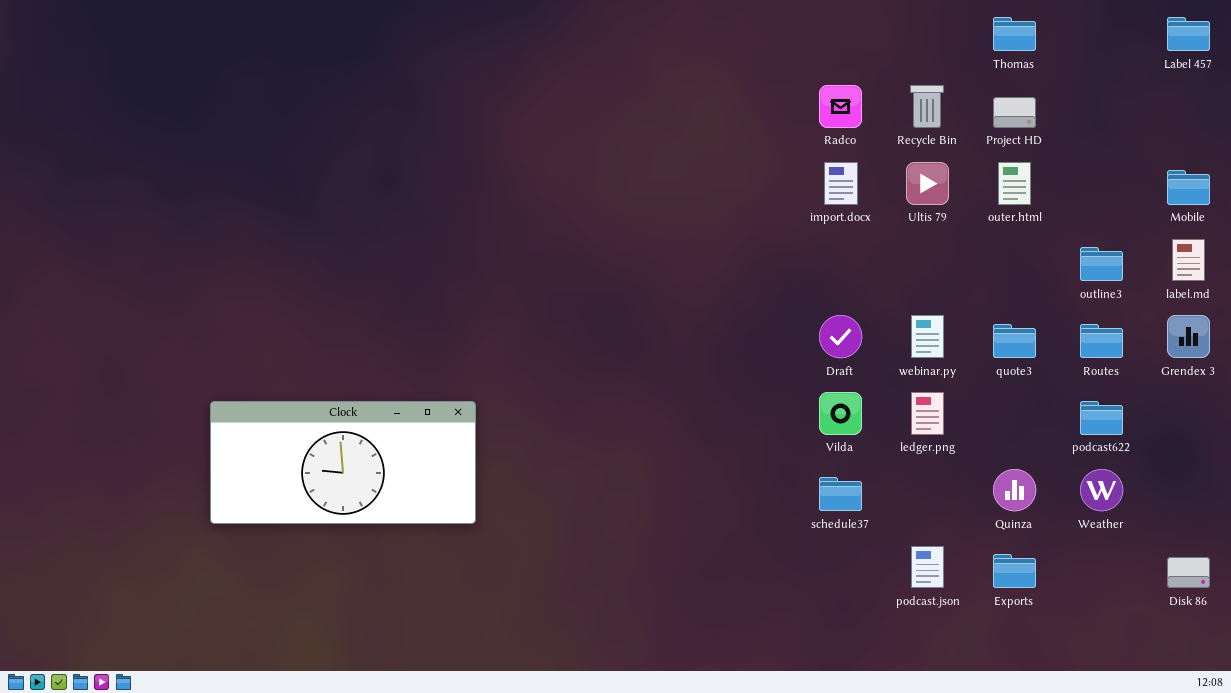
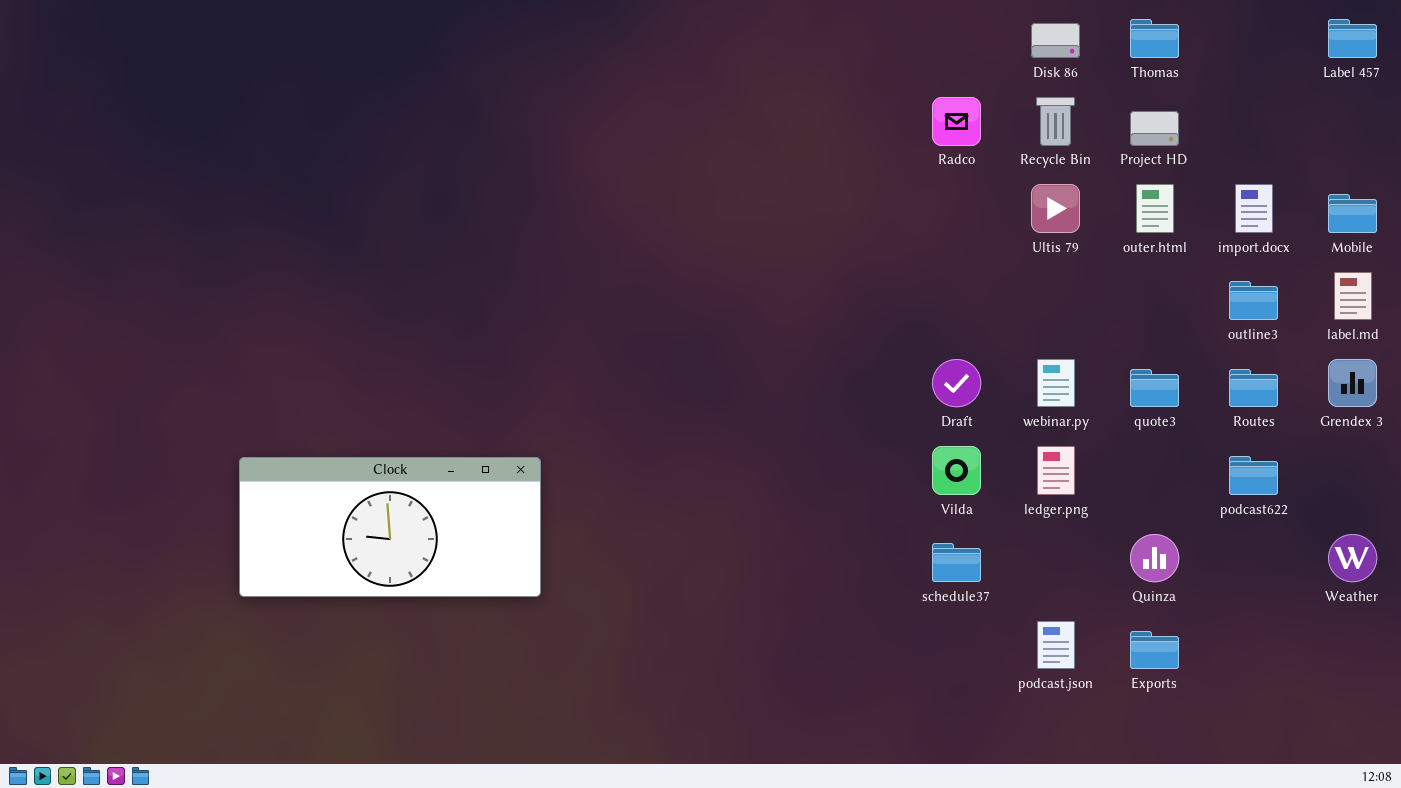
import.docx: [824,162,858,205] -> [1235,184,1273,233], moved
Weather: [1080,469,1123,511] -> [1328,534,1377,582], moved
Disk 86: [1167,557,1210,588] -> [1031,23,1080,58], moved

